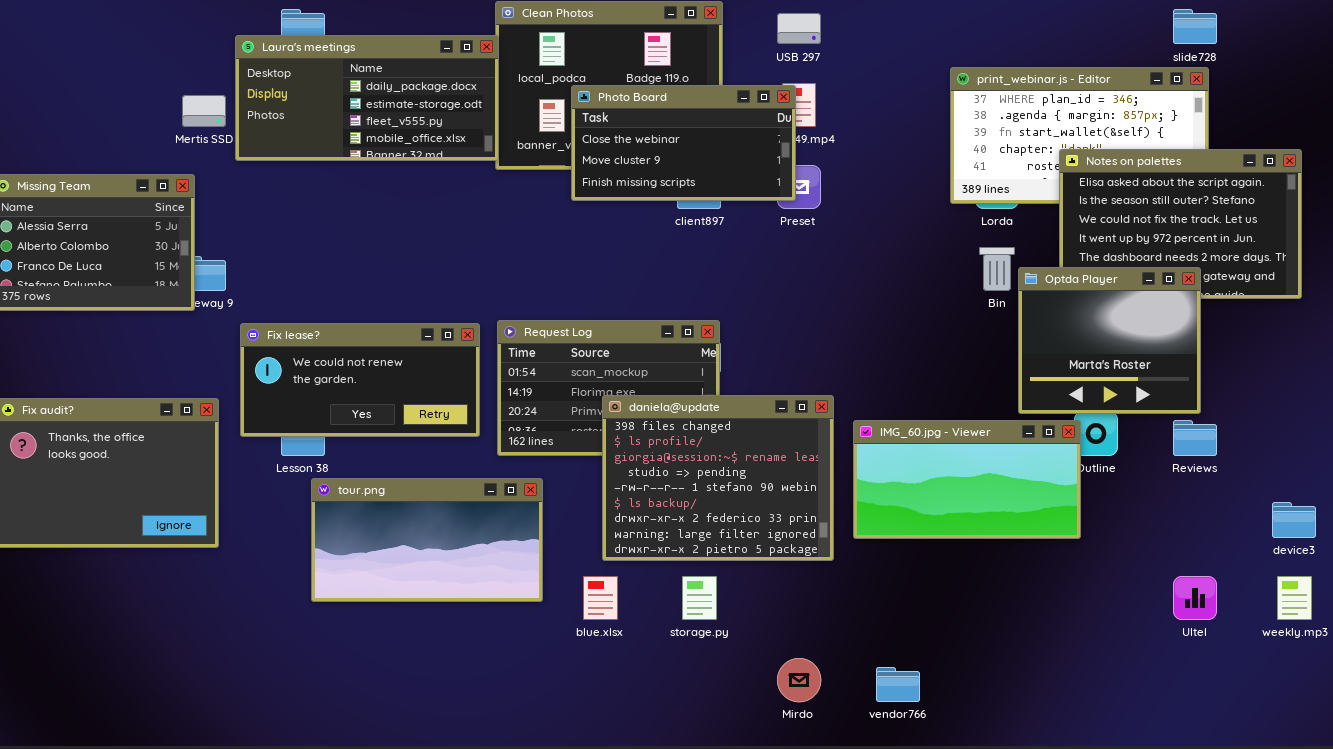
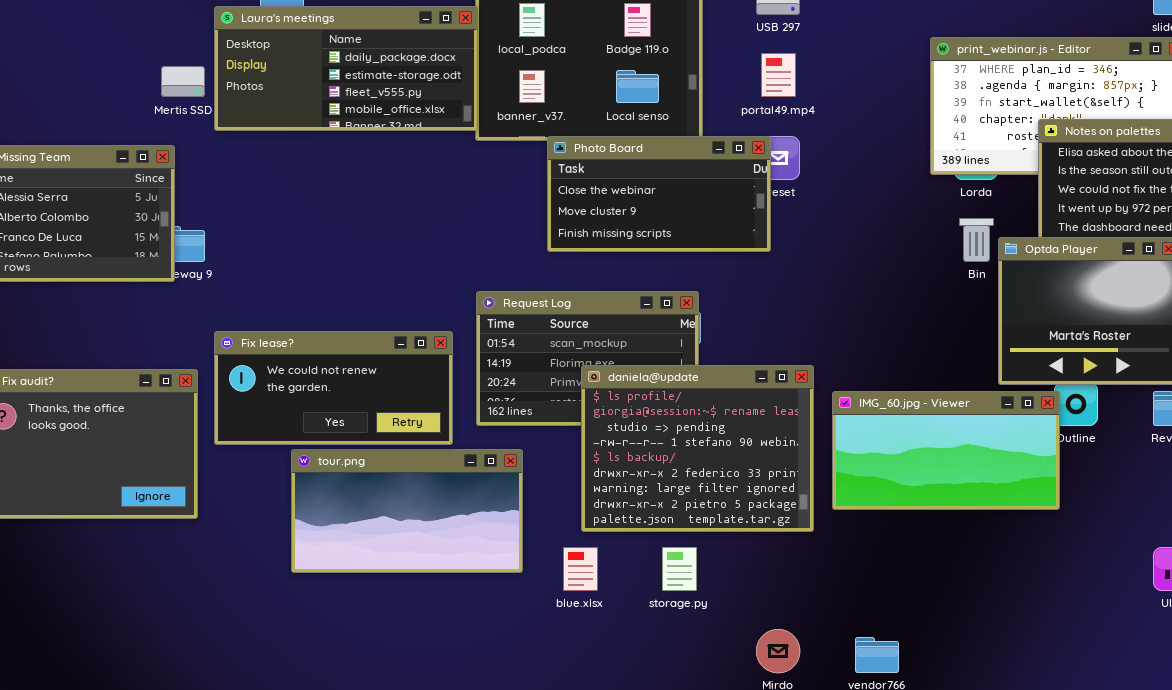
Photo Board: [571,85,796,201] -> [547,136,771,252], moved
Fix lease?: [240,323,480,437] -> [214,331,453,445], moved
daniela@update: [602,395,834,561] -> [581,365,814,532], scrolled down 1 row

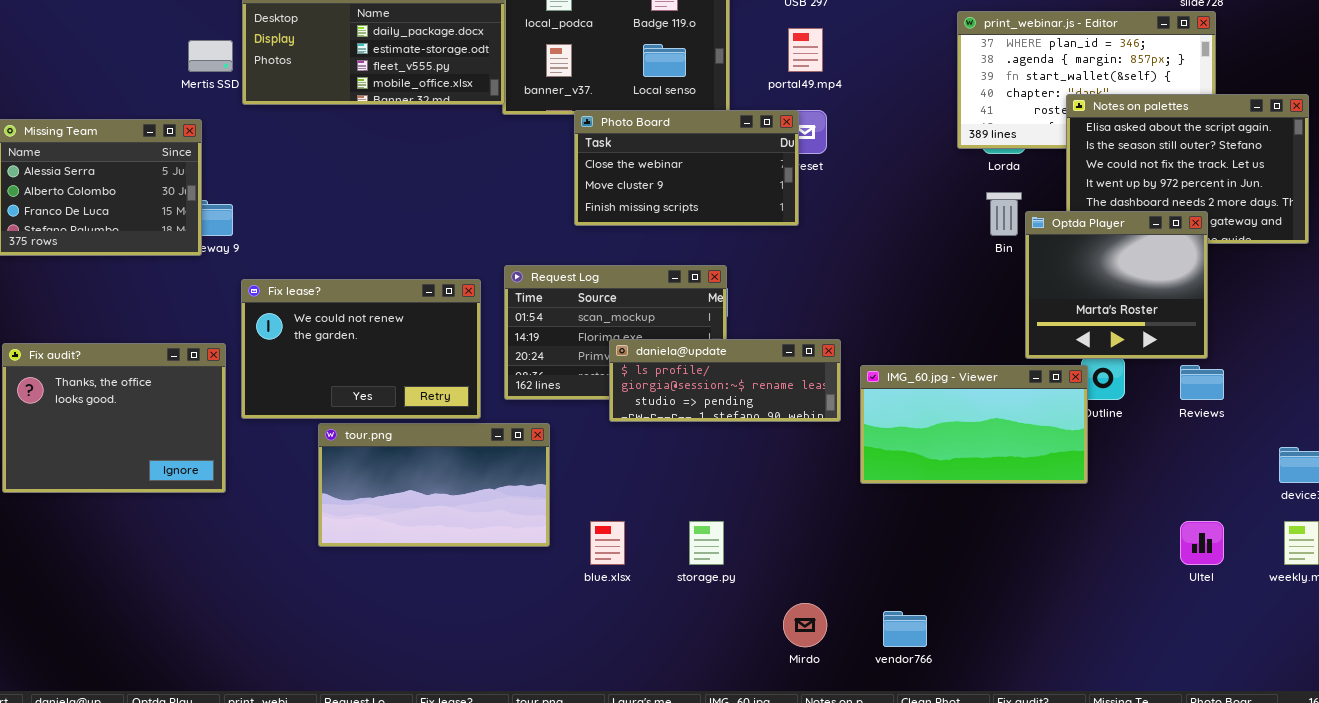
Fix lease?: [214,331,453,445] -> [241,279,481,419], resized
daniela@update: [581,365,814,532] -> [609,339,841,422], resized

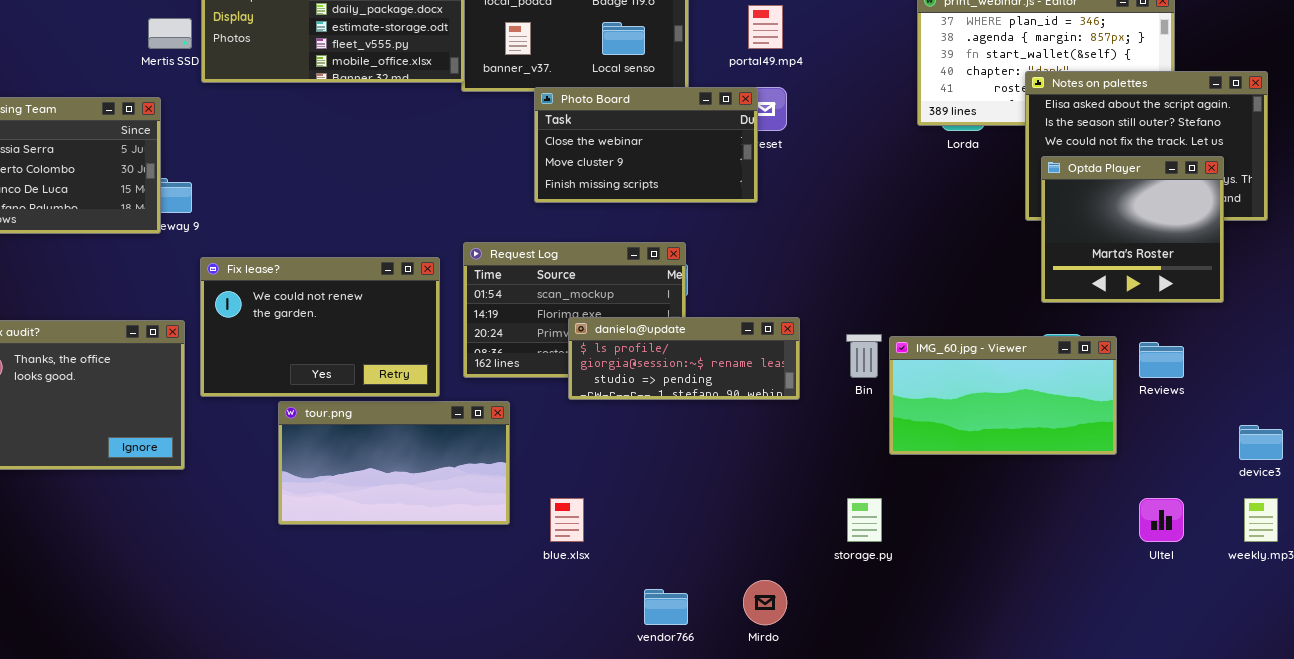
Bin: [986,192,1022,236] -> [846,334,882,378], moved
Optda Player: [1025,211,1208,359] -> [1041,156,1224,303], moved
IMG_60.jpg - Viewer: [860,365,1088,484] -> [889,336,1117,455], moved
storage.py: [689,521,724,565] -> [847,498,882,542], moved
vendor766: [883,611,927,647] -> [644,589,688,625], moved

